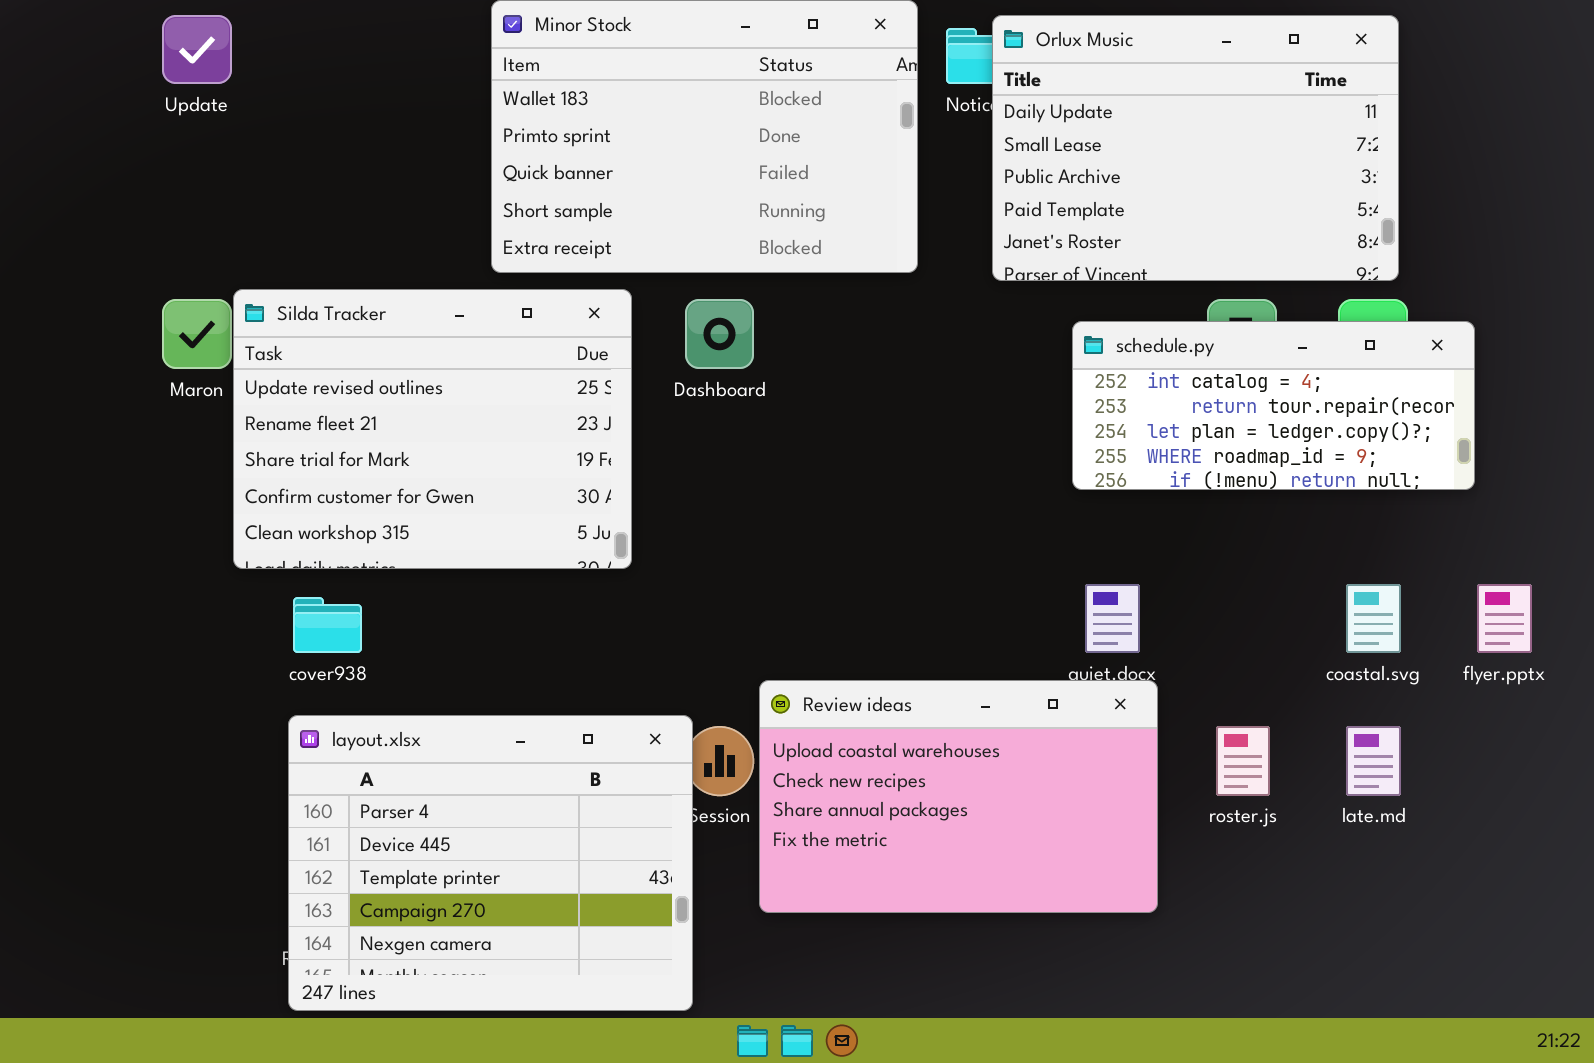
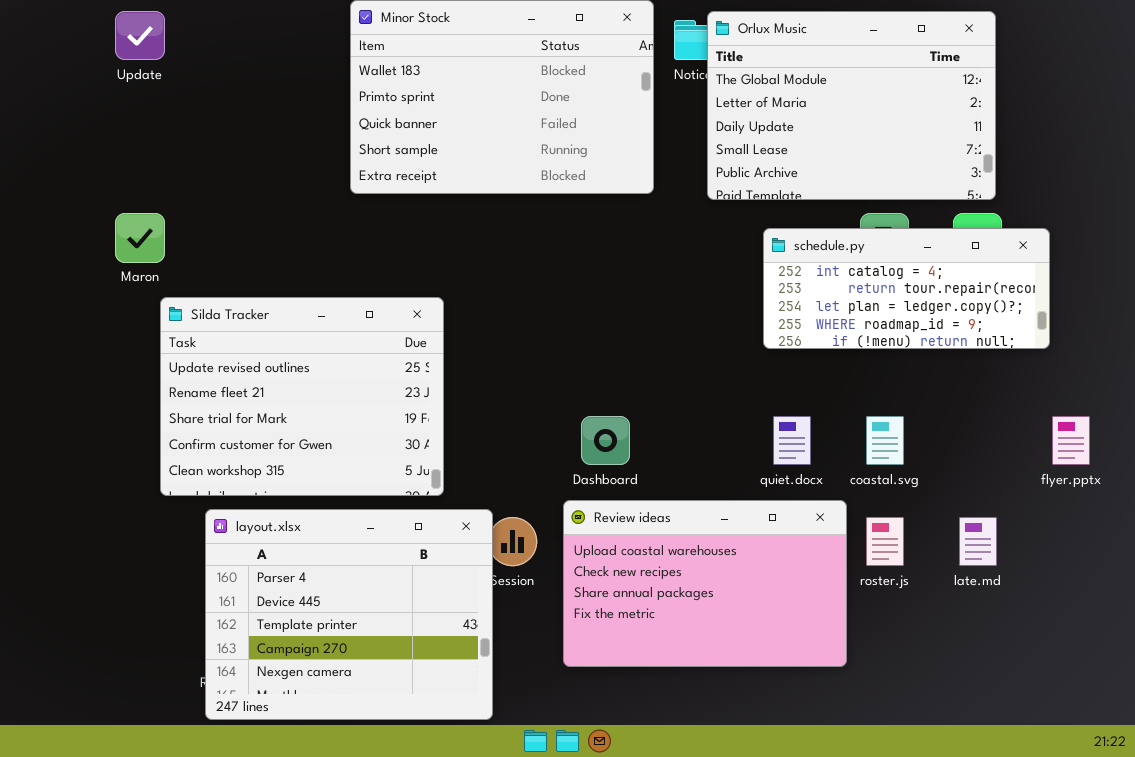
Orlux Music: [992,15,1399,281] -> [707,11,996,200], scrolled up 2 rows
Silda Tracker: [233,289,632,569] -> [160,297,444,496], moved
Dashboard: [685,299,754,369] -> [581,416,630,465], moved
coastal.svg: [1346,584,1401,653] -> [866,416,904,465], moved
Review ideas: [759,680,1158,913] -> [563,500,847,667], moved

